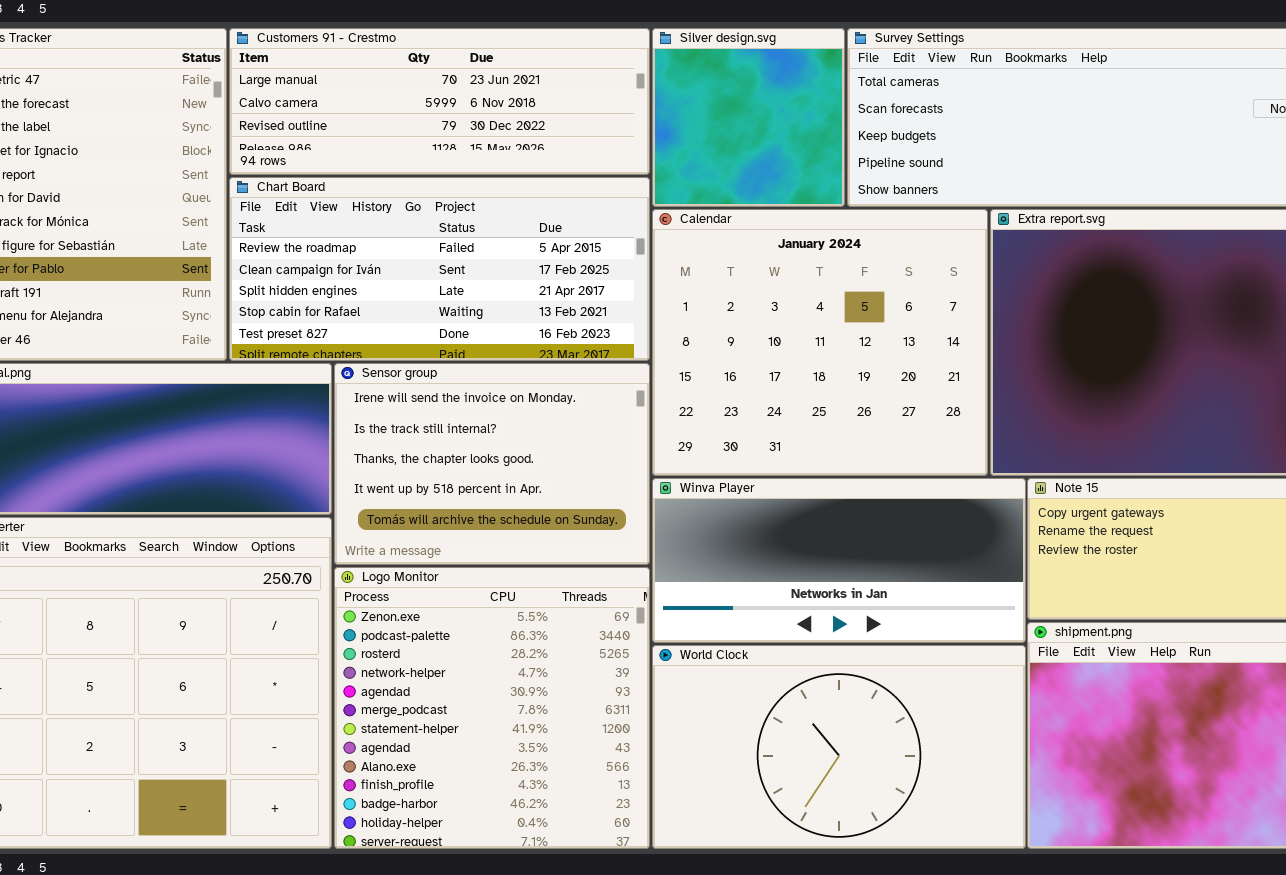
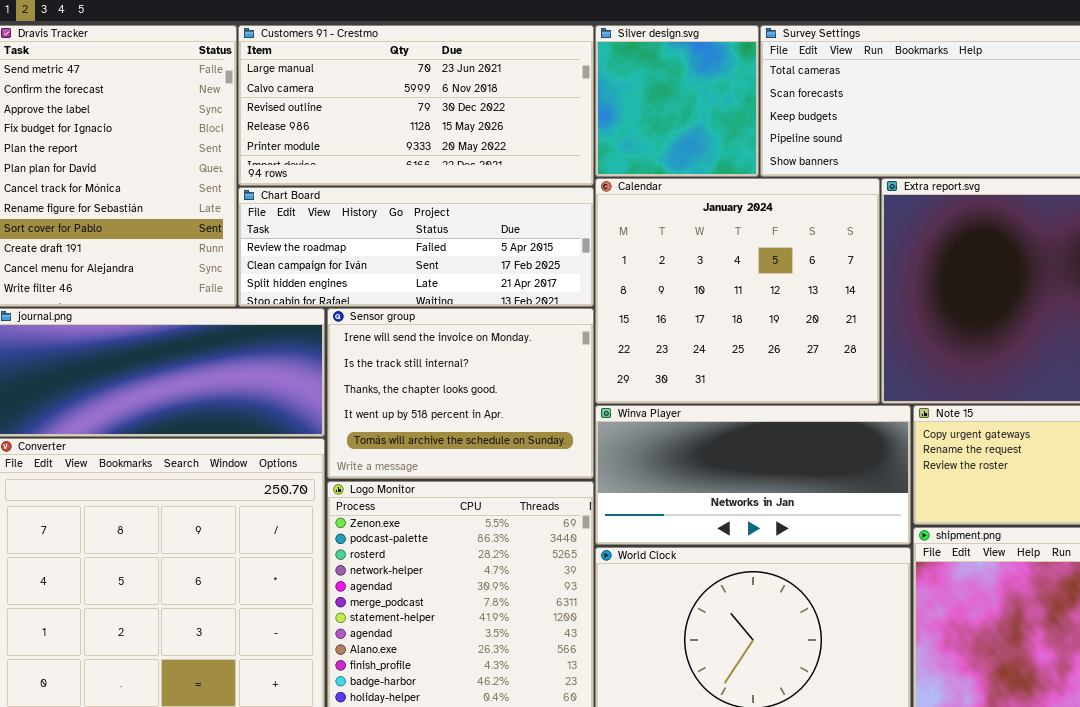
Customers 91 - Crestmo: [229,28,650,175] -> [238,25,594,186], resized
Chart Board: [229,177,650,361] -> [238,187,594,307], resized

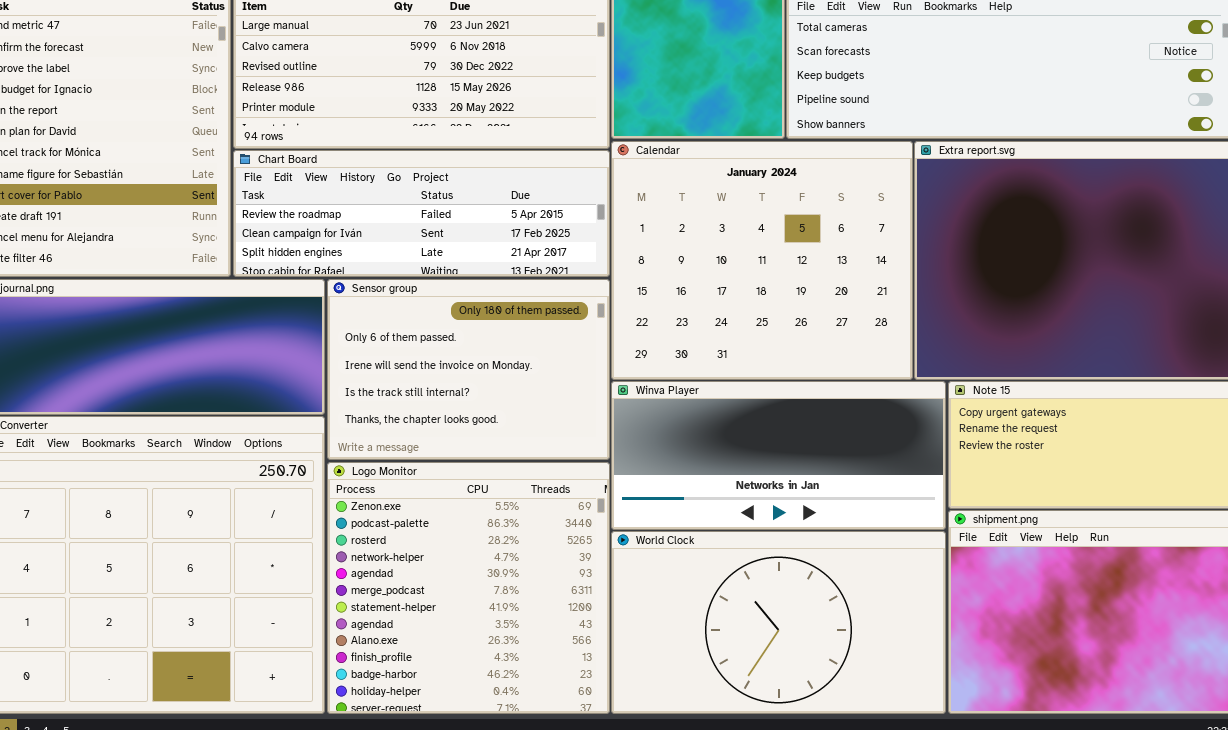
Sensor group: [327,308,594,479] -> [327,279,610,460], scrolled up 2 rows

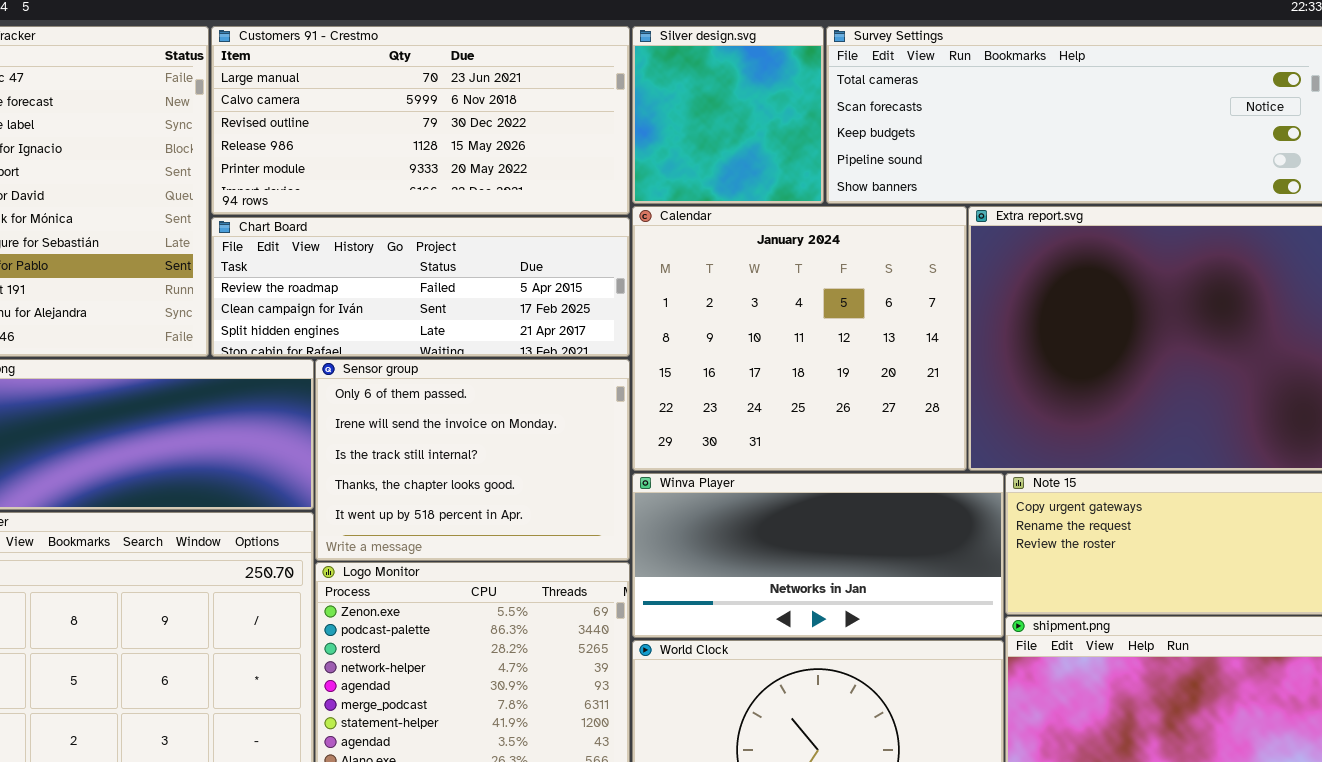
Sensor group: [327,279,610,460] -> [315,359,630,561], scrolled down 1 row

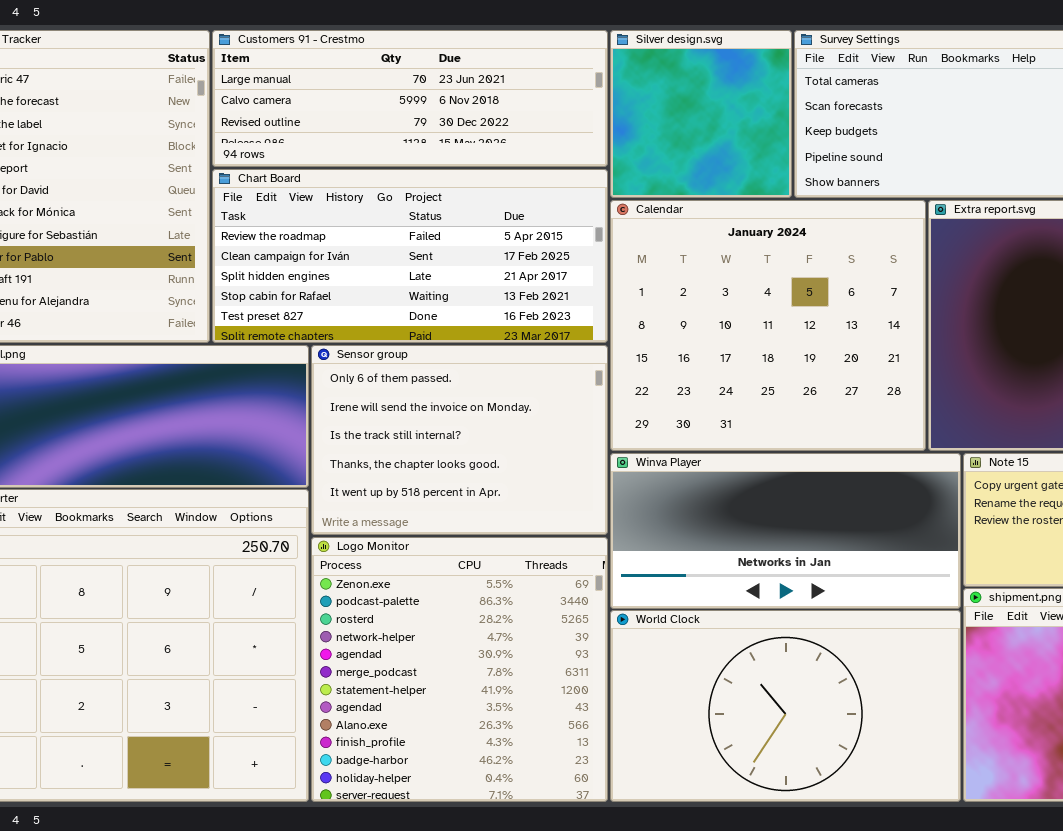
Customers 91 - Crestmo: [211,26,630,215] -> [212,30,608,167], resized
Chart Board: [211,217,630,357] -> [212,169,608,343], resized

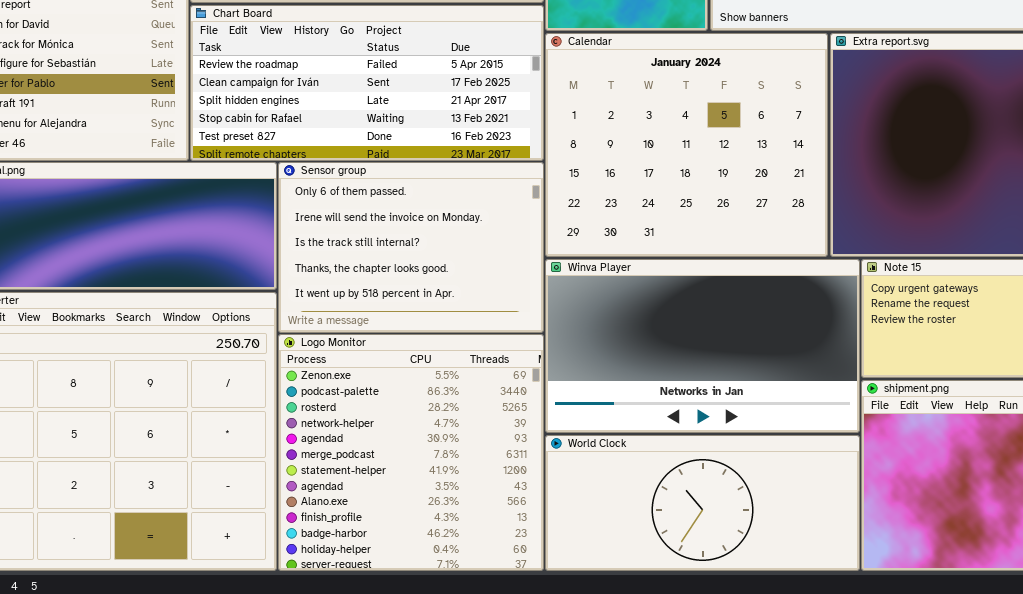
Winva Player: [610,453,961,609] -> [545,259,860,433], resized
World Clock: [610,610,961,802] -> [545,435,860,571], resized

